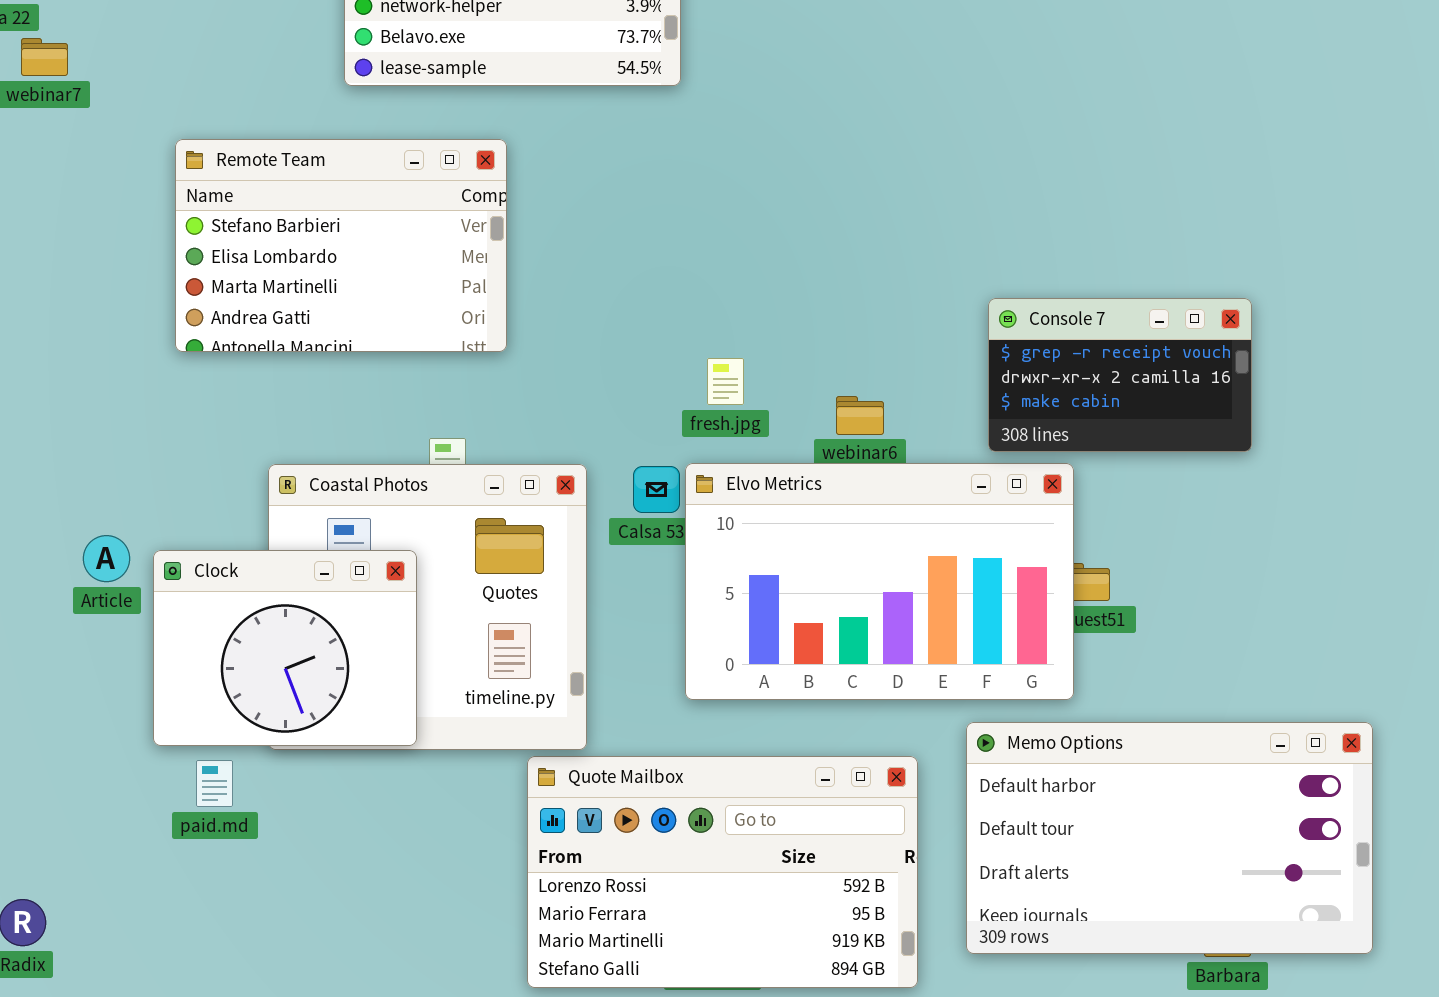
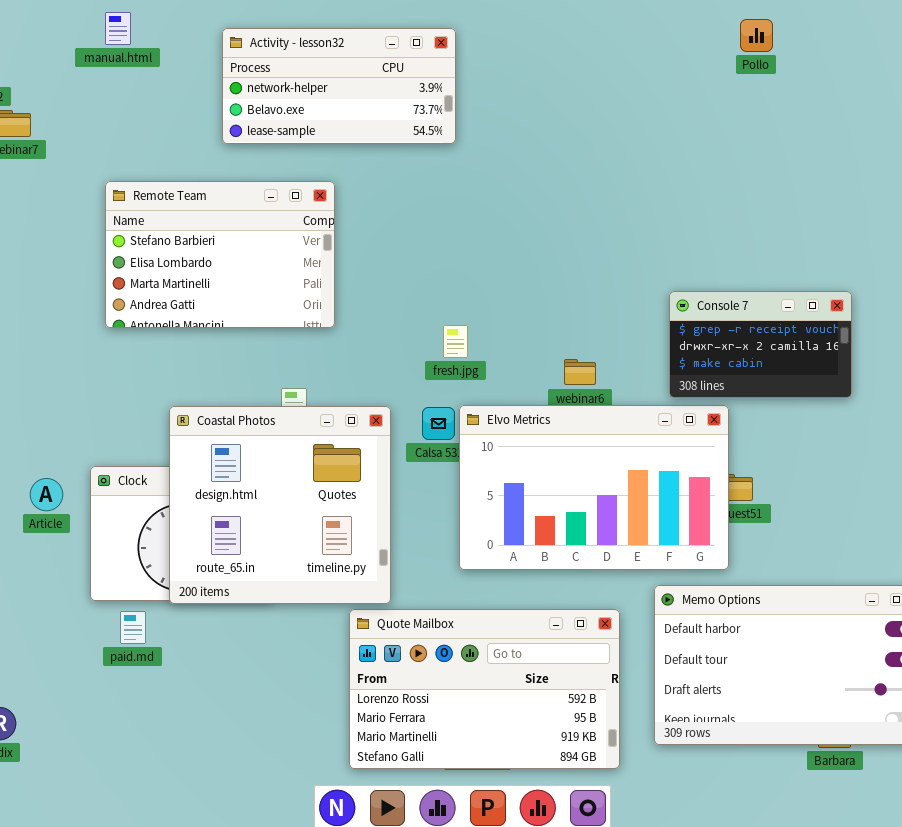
fresh.jpg: [707,358,744,405] -> [443,325,468,358], moved
Coastal Photos: [268,464,587,750] -> [169,406,391,604], raised
Article: [83,535,130,582] -> [30,478,63,511], moved

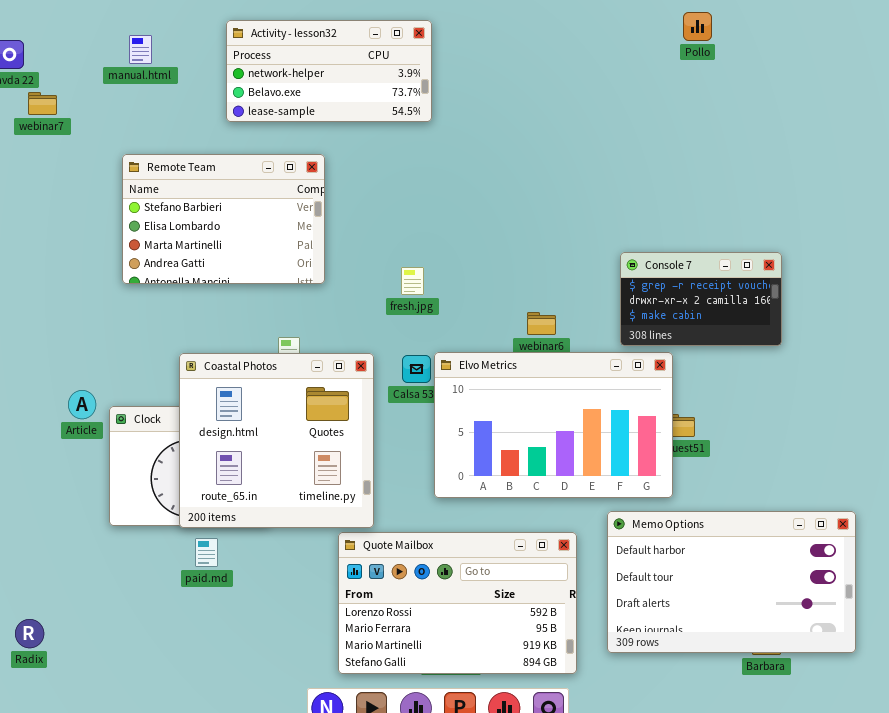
manual.html: [105,12,131,45] -> [129,35,152,64], moved
fresh.jpg: [443,325,468,358] -> [401,267,424,295], moved
Article: [30,478,63,511] -> [68,390,96,419], moved
paid.md: [120,611,146,644] -> [195,538,218,567], moved

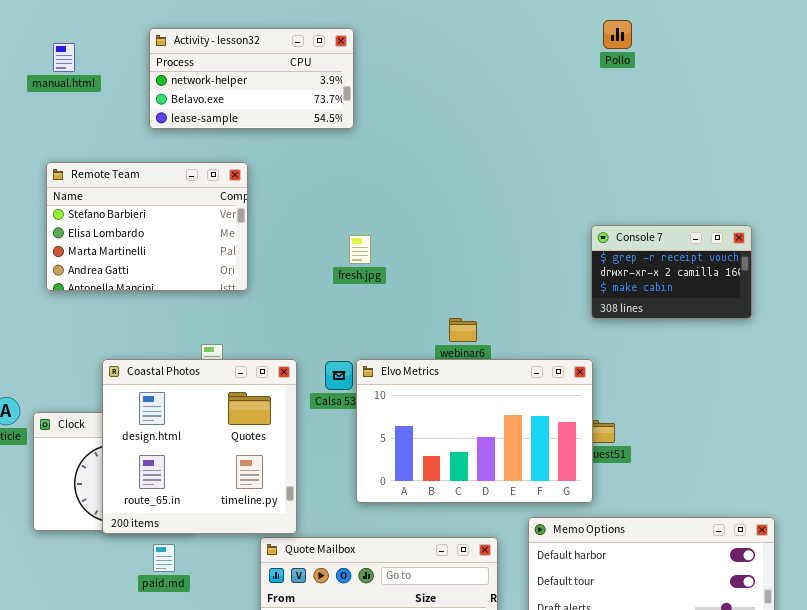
Console 7: [620,252,782,346] -> [591,225,752,319], moved
fresh.jpg: [401,267,424,295] -> [349,235,371,264], moved
paid.md: [195,538,218,567] -> [153,544,175,572], moved

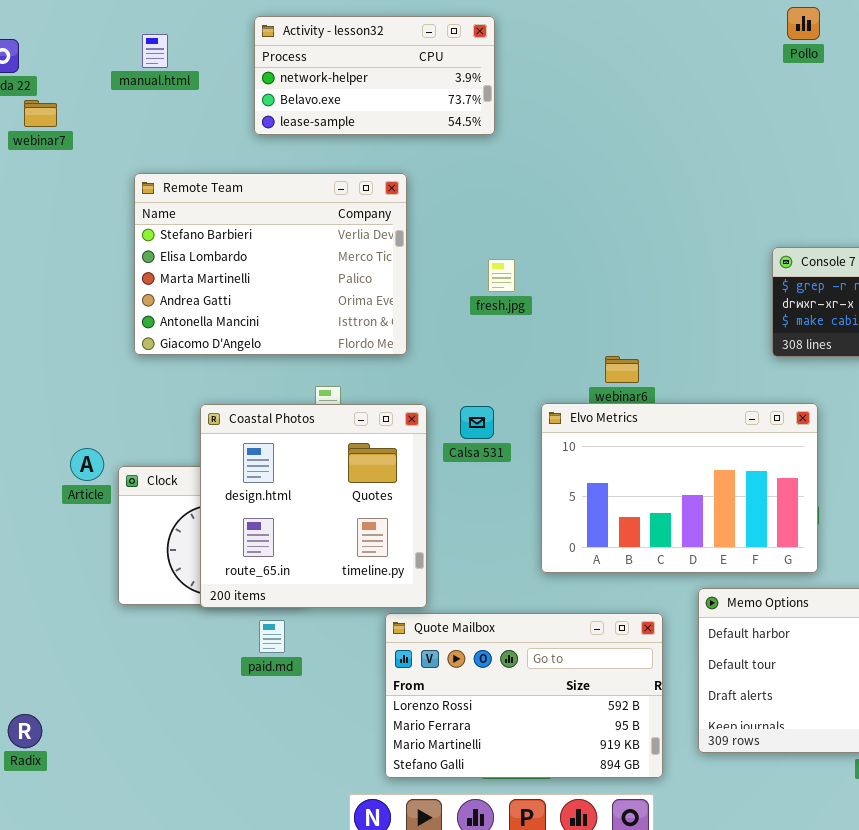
Remote Team: [46,162,248,291] -> [134,173,407,355], resized
Elvo Metrics: [356,359,593,503] -> [541,403,818,573], moved

